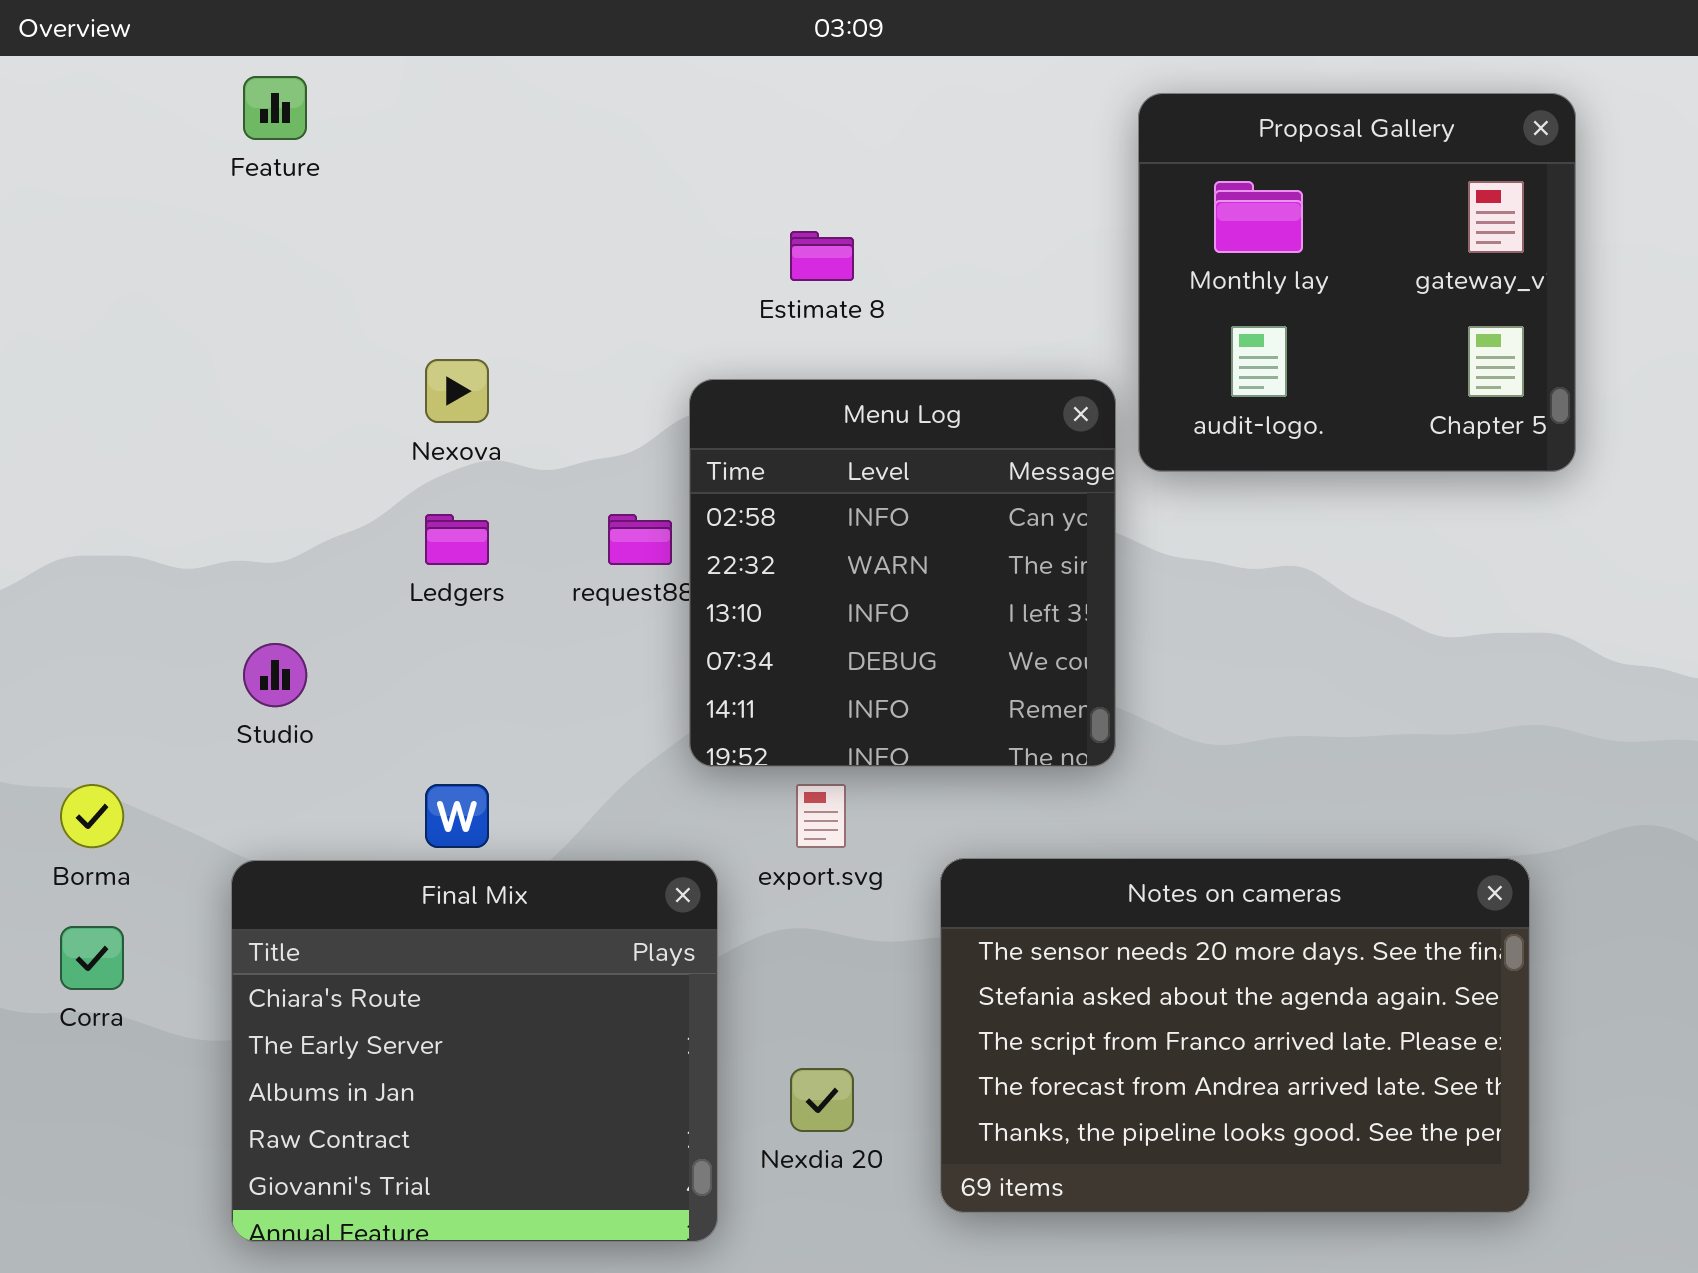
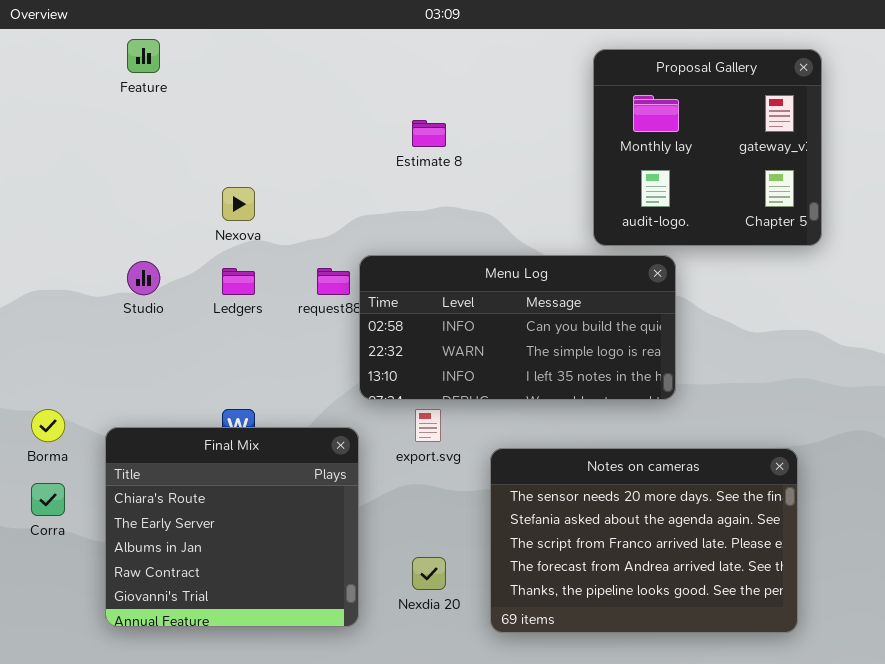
Menu Log: [689,379,1116,767] -> [359,255,676,400], resized
Studio: [243,643,307,707] -> [127,261,160,295], moved
Final Mix: [231,860,718,1242] -> [105,427,359,627], moved

